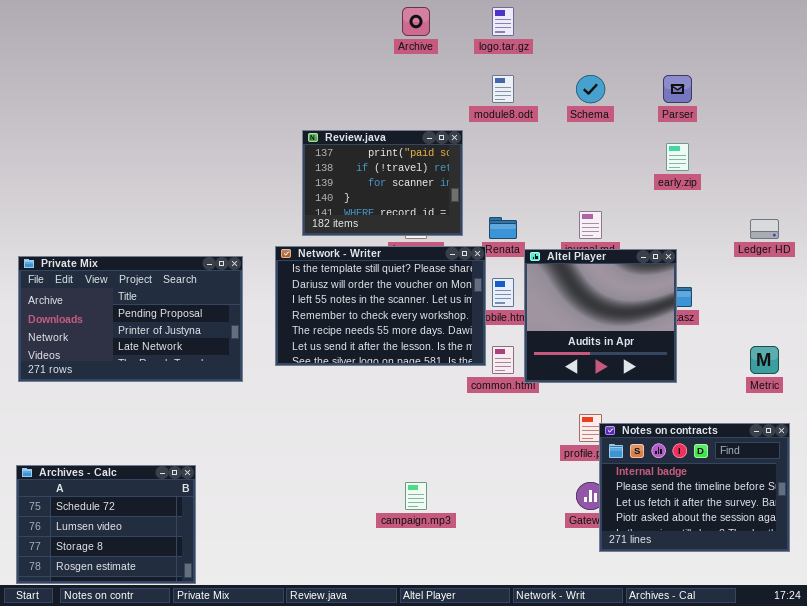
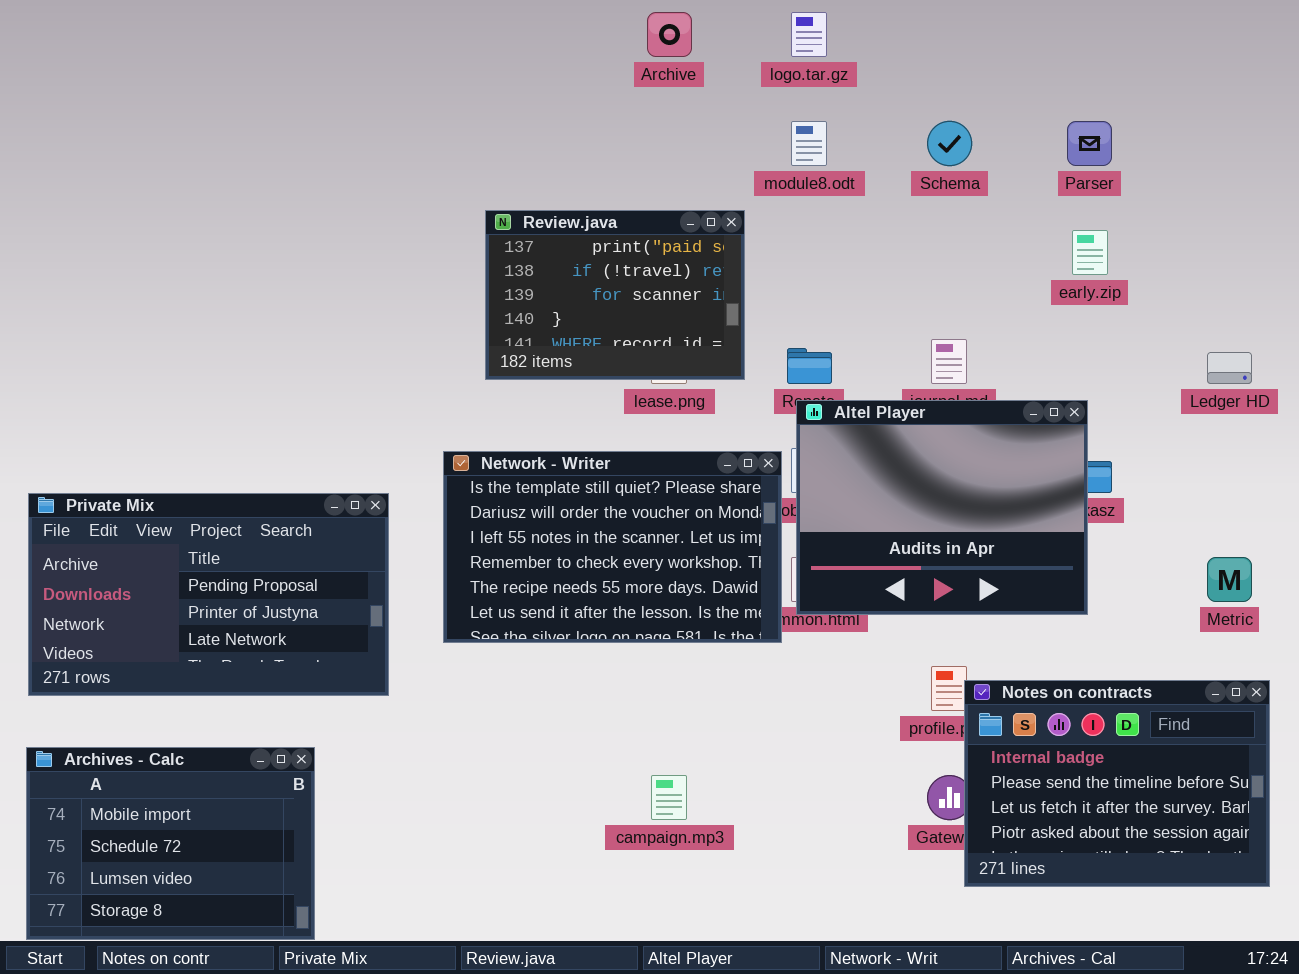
Network - Writer: [275,246,486,366] -> [443,451,782,643], moved
Altel Player: [524,249,677,383] -> [796,400,1088,615], resized
Private Mix: [18,256,243,382] -> [28,493,389,696], moved
Archives - Calc: [16,465,196,584] -> [26,747,315,940], scrolled up 1 row

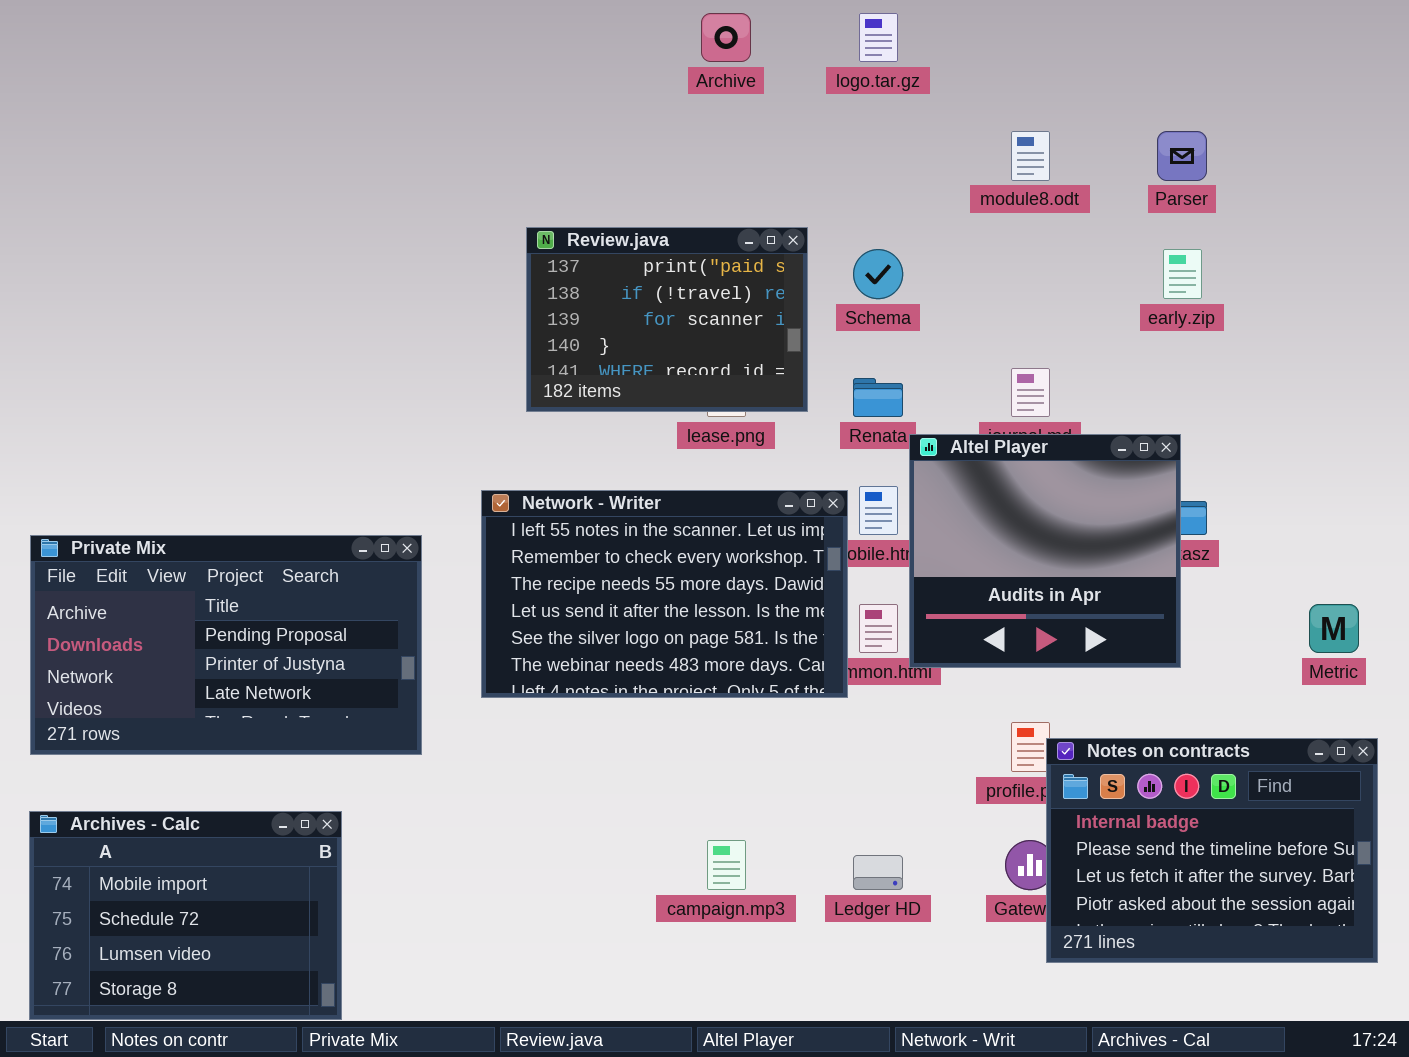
module8.odt: [791,121,827,166] -> [1011,131,1050,181], moved
Schema: [927,121,972,166] -> [853,249,903,299], moved
Ledger HD: [1207,352,1252,384] -> [853,855,903,890], moved
Altel Player: [796,400,1088,615] -> [909,434,1181,668], resized
Network - Writer: [443,451,782,643] -> [481,490,848,698], scrolled down 2 rows

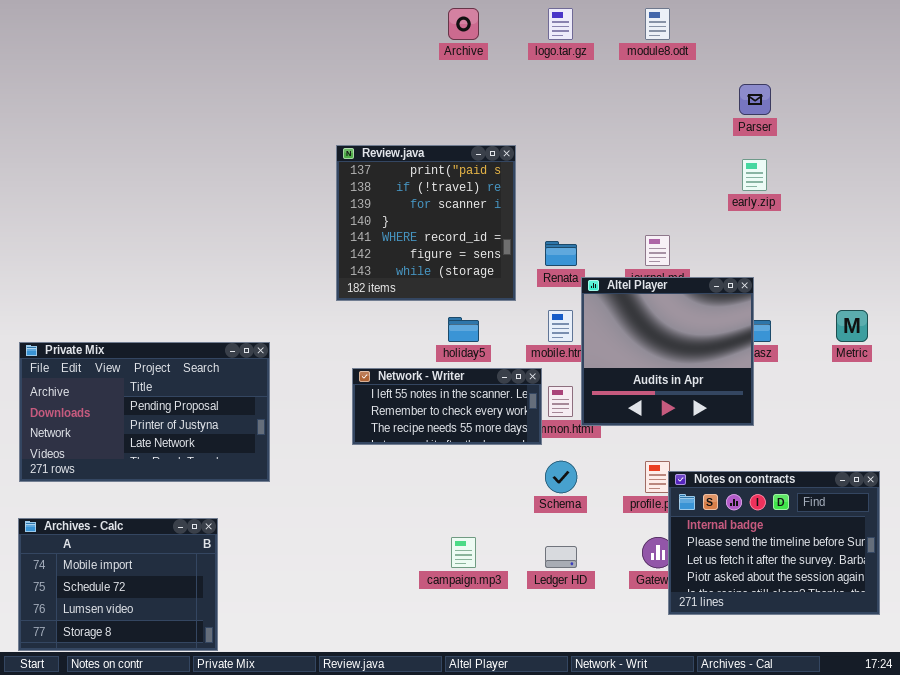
module8.odt: [1011,131,1050,181] -> [645,8,670,40], moved
Review.java: [526,227,808,412] -> [336,145,516,301], resized
Schema: [853,249,903,299] -> [545,461,577,493], moved
Network - Writer: [481,490,848,698] -> [352,368,542,445], resized
Metric: [1309,604,1359,653] -> [836,310,868,342], moved

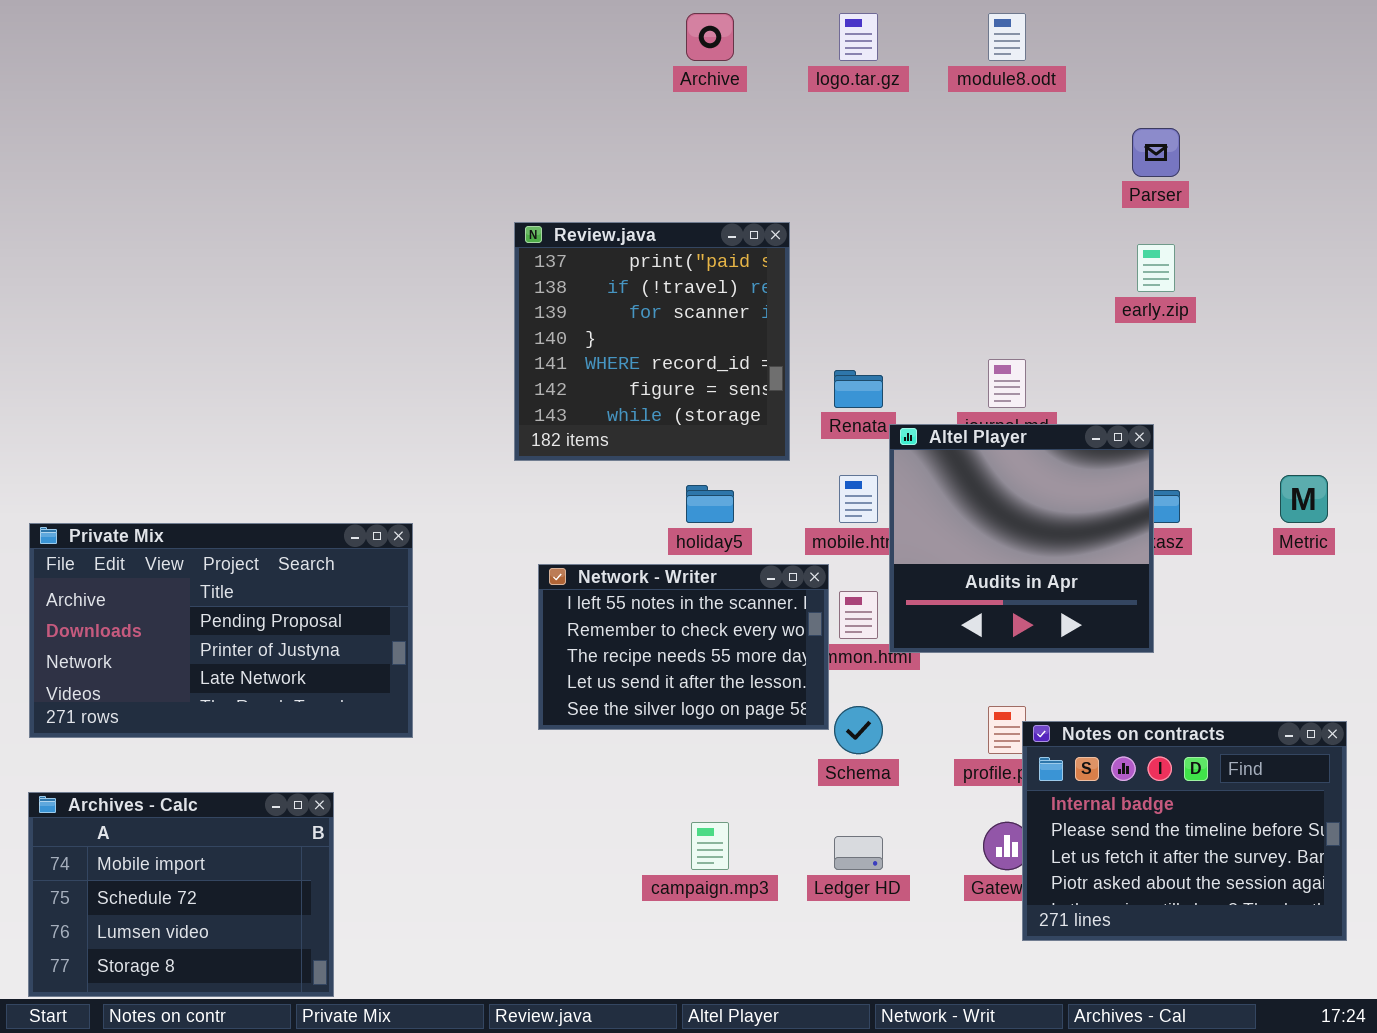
Network - Writer: [352,368,542,445] -> [538,564,829,730], resized

